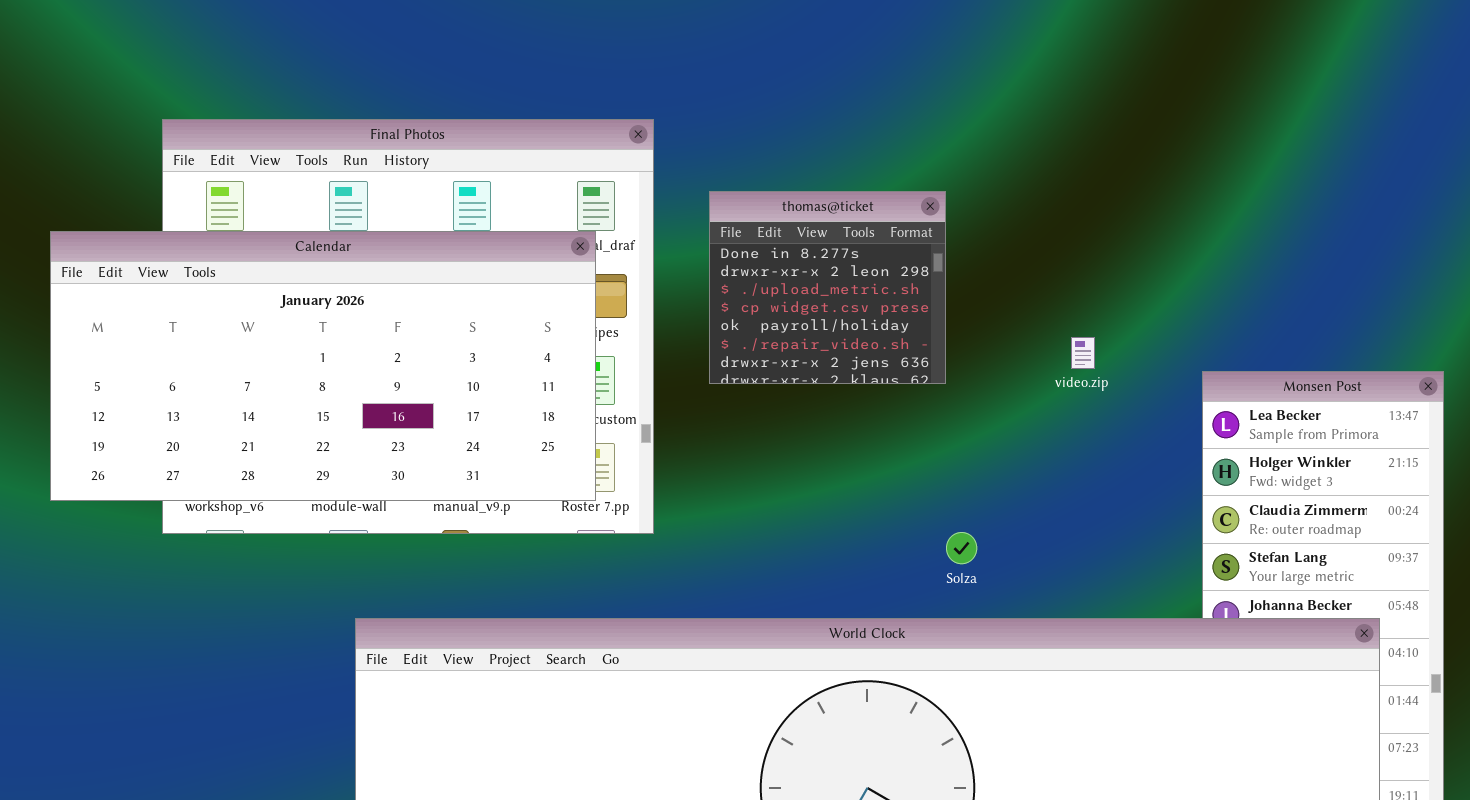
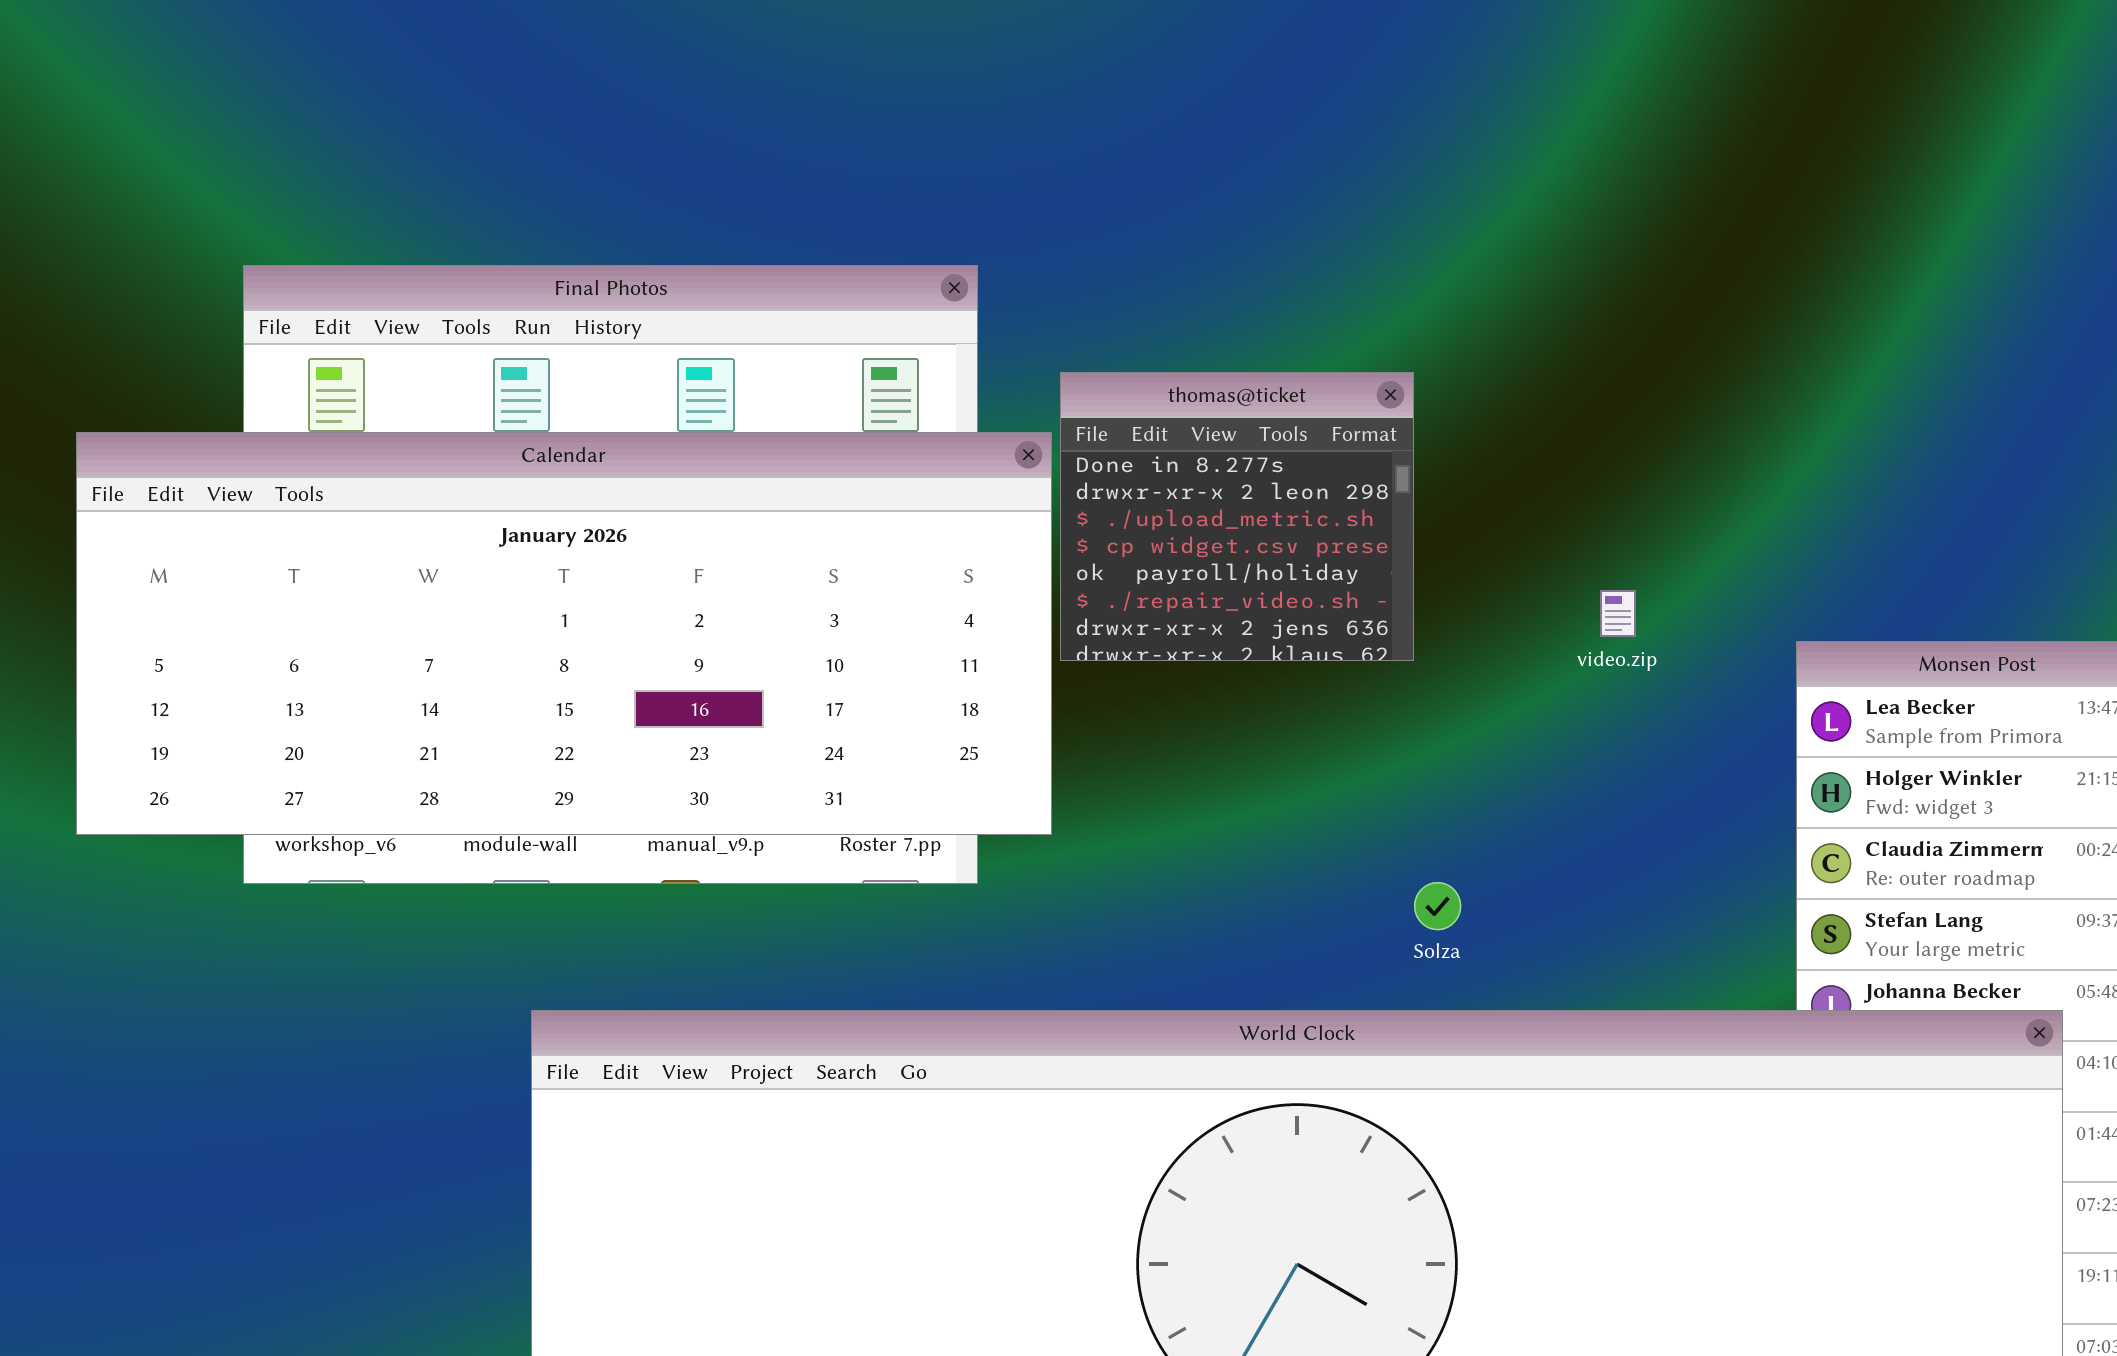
Calendar: [50,231,596,501] -> [76,432,1052,835], resized

